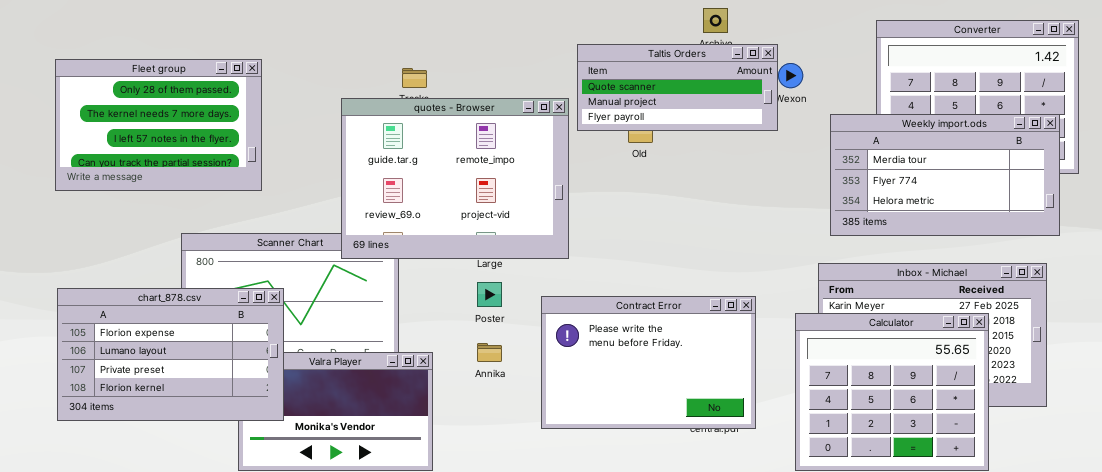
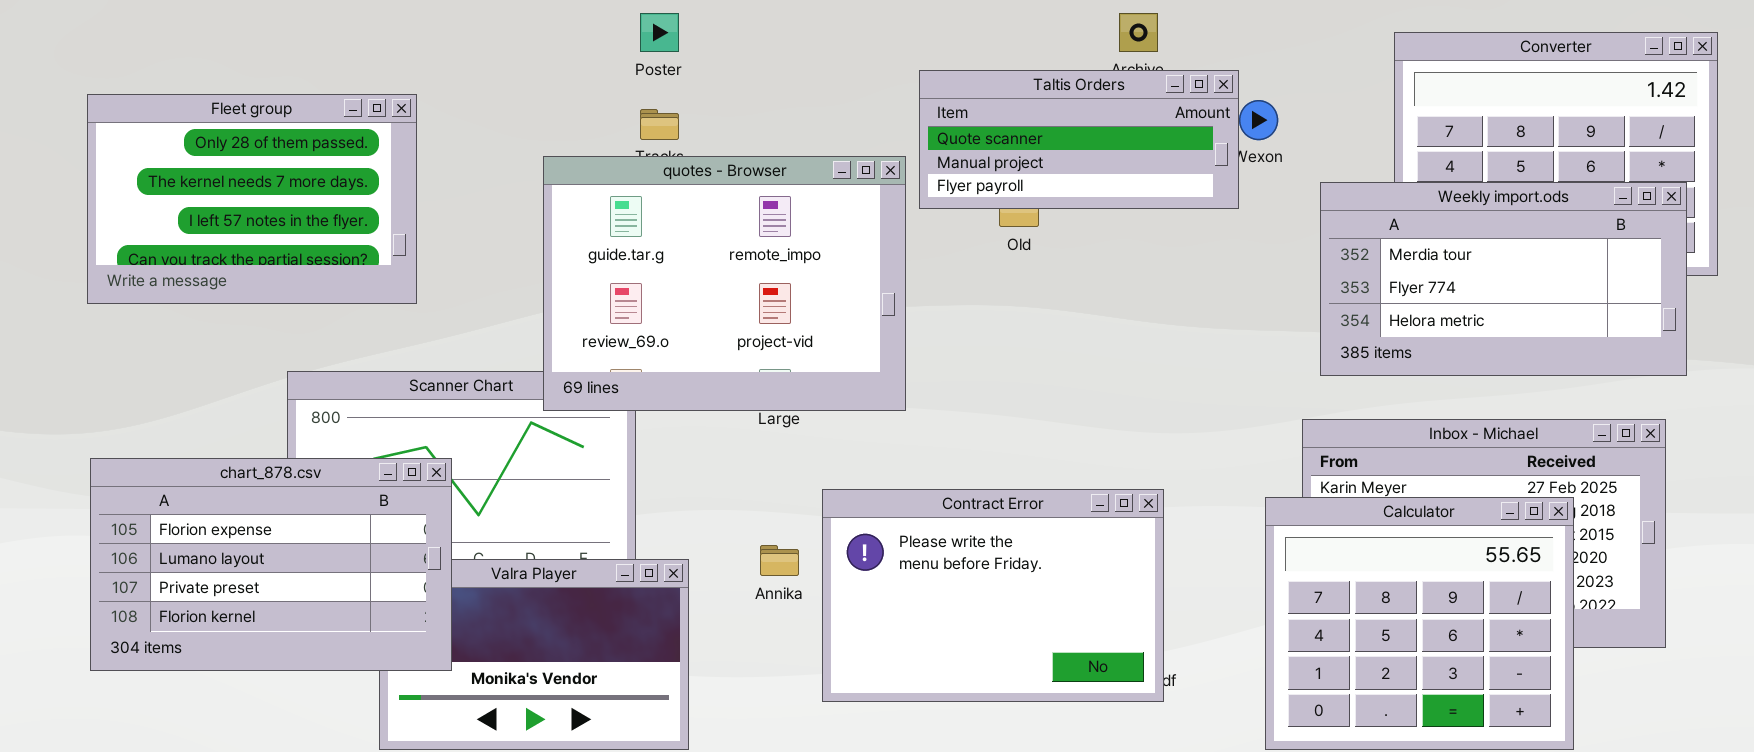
Poster: [477,282,502,307] -> [640,13,679,52], moved
Contract Error: [541,296,756,429] -> [822,489,1164,702], moved

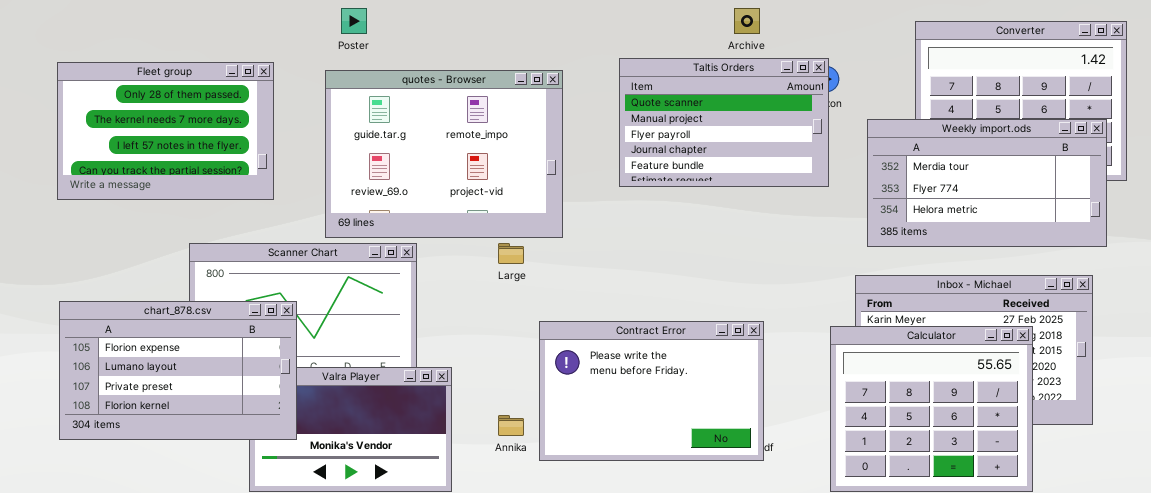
Poster: [640,13,679,52] -> [341,8,367,34], moved
Taltis Orders: [919,70,1239,209] -> [619,58,829,187], moved, resized
quotes - Browser: [543,156,906,411] -> [325,70,563,238], moved
Annika: [760,545,799,576] -> [498,415,524,436], moved

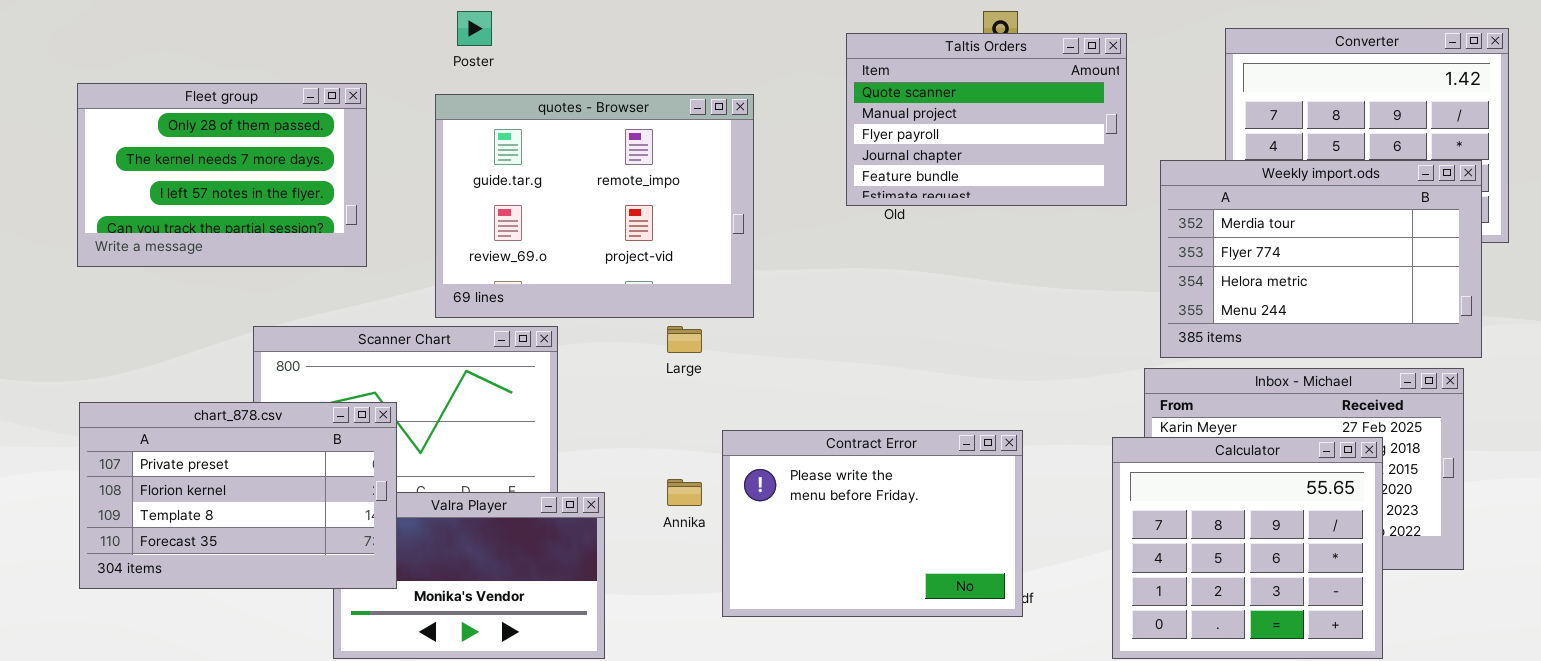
Taltis Orders: [619,58,829,187] -> [846,33,1127,206], moved
Weekly import.ods: [867,119,1107,247] -> [1160,160,1482,358], resized
chart_878.csv: [59,301,297,440] -> [79,402,397,589], scrolled down 2 rows
Annika: [498,415,524,436] -> [667,479,702,506], moved

